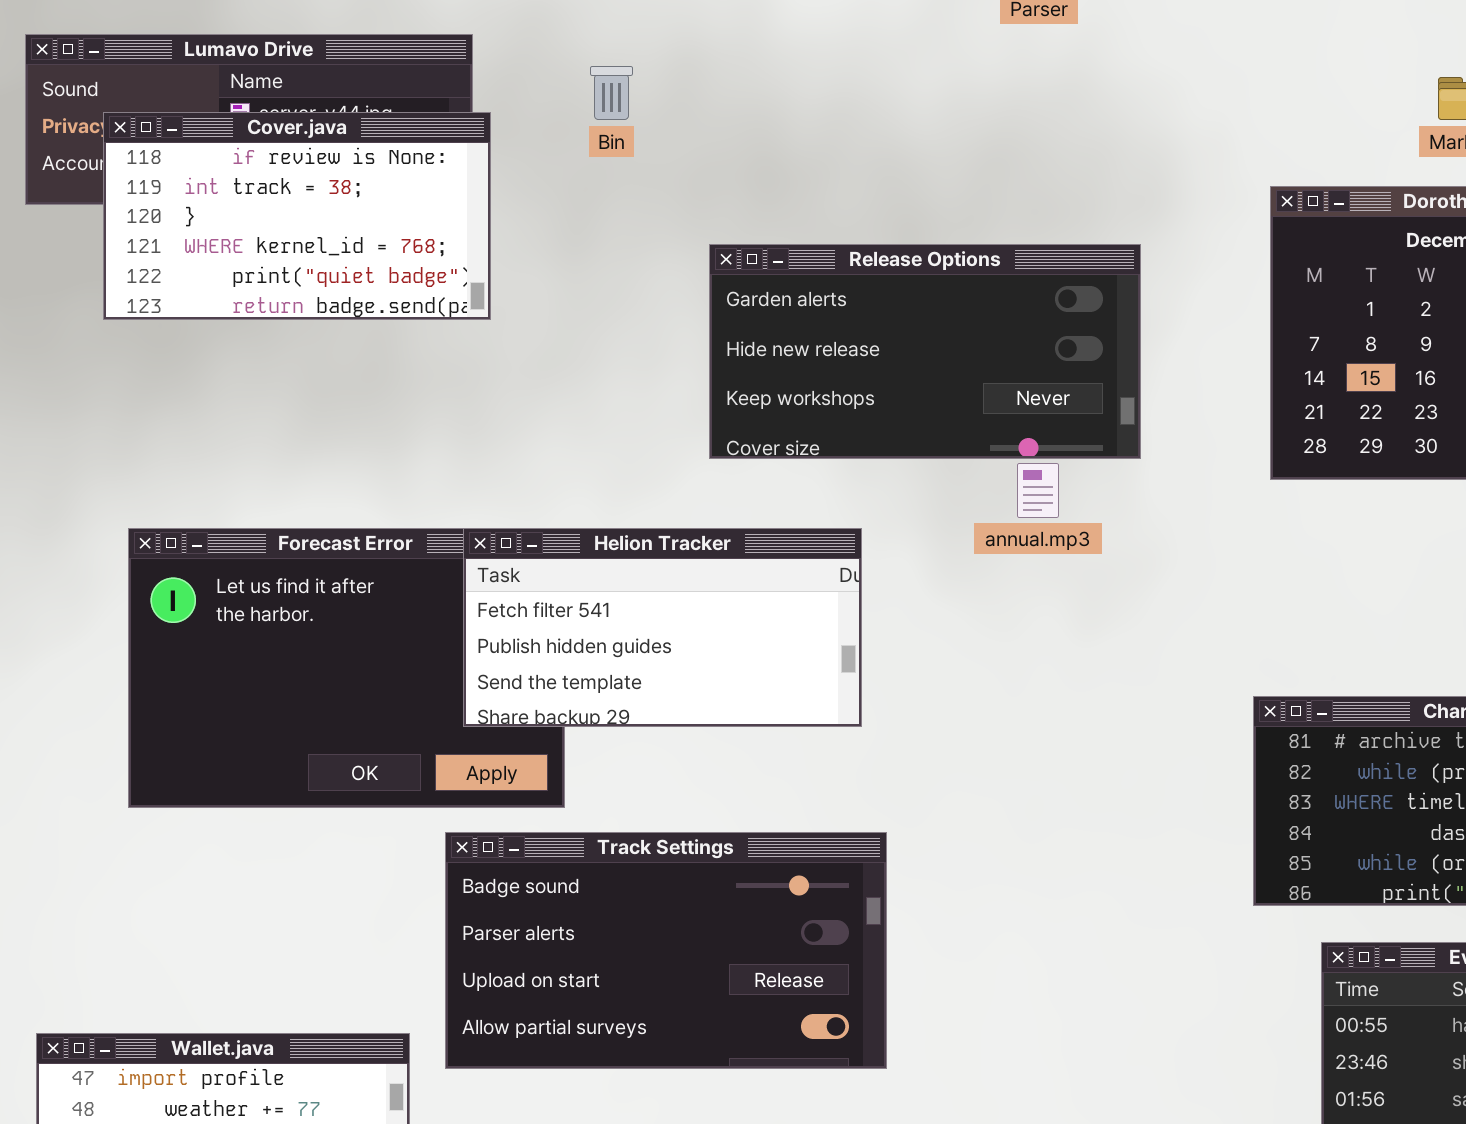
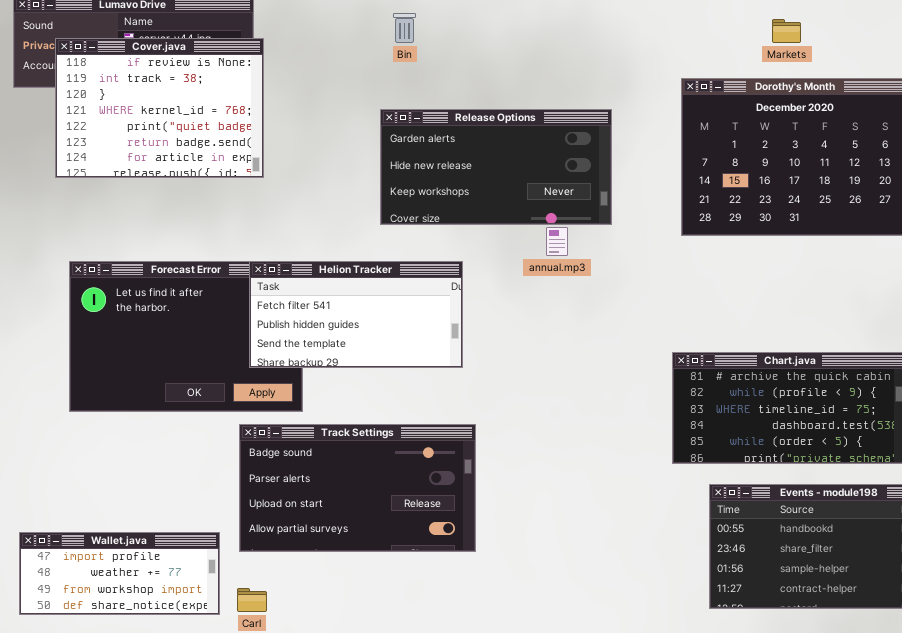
Bin: [590,66,633,120] -> [393,13,416,43], moved
Cover.java: [103,112,491,320] -> [55,38,264,178], resized

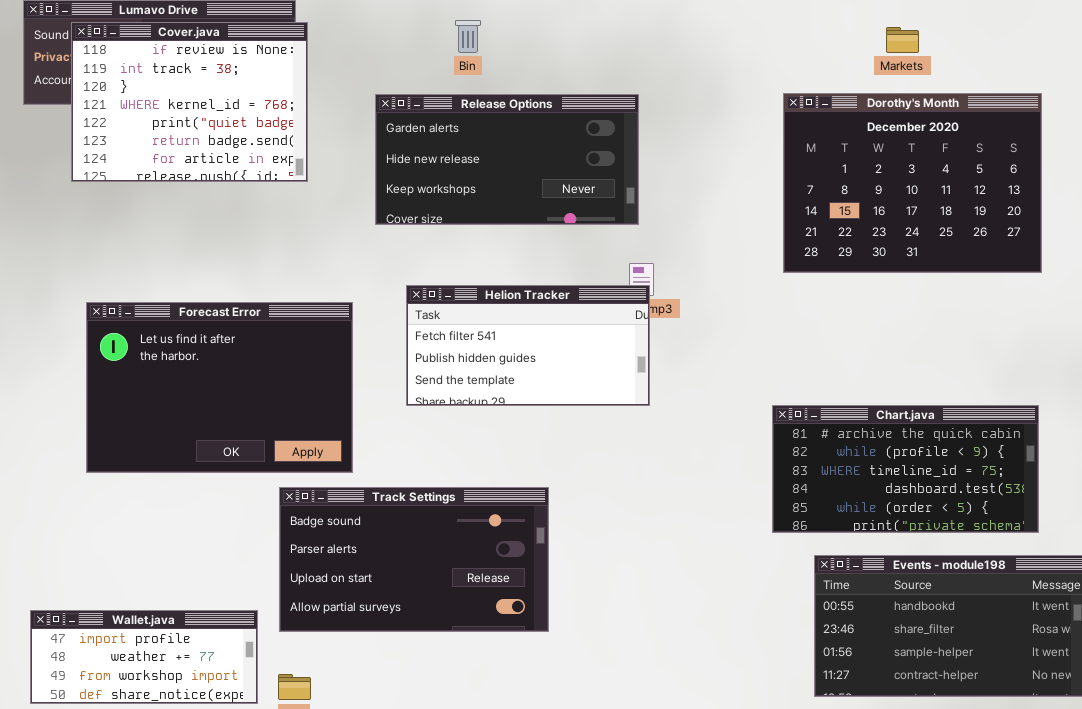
Cover.java: [55,38,264,178] -> [71,22,308,182], moved
Release Options: [380,109,612,225] -> [375,94,639,225], moved
Helion Tracker: [249,261,463,368] -> [406,285,650,406], moved

